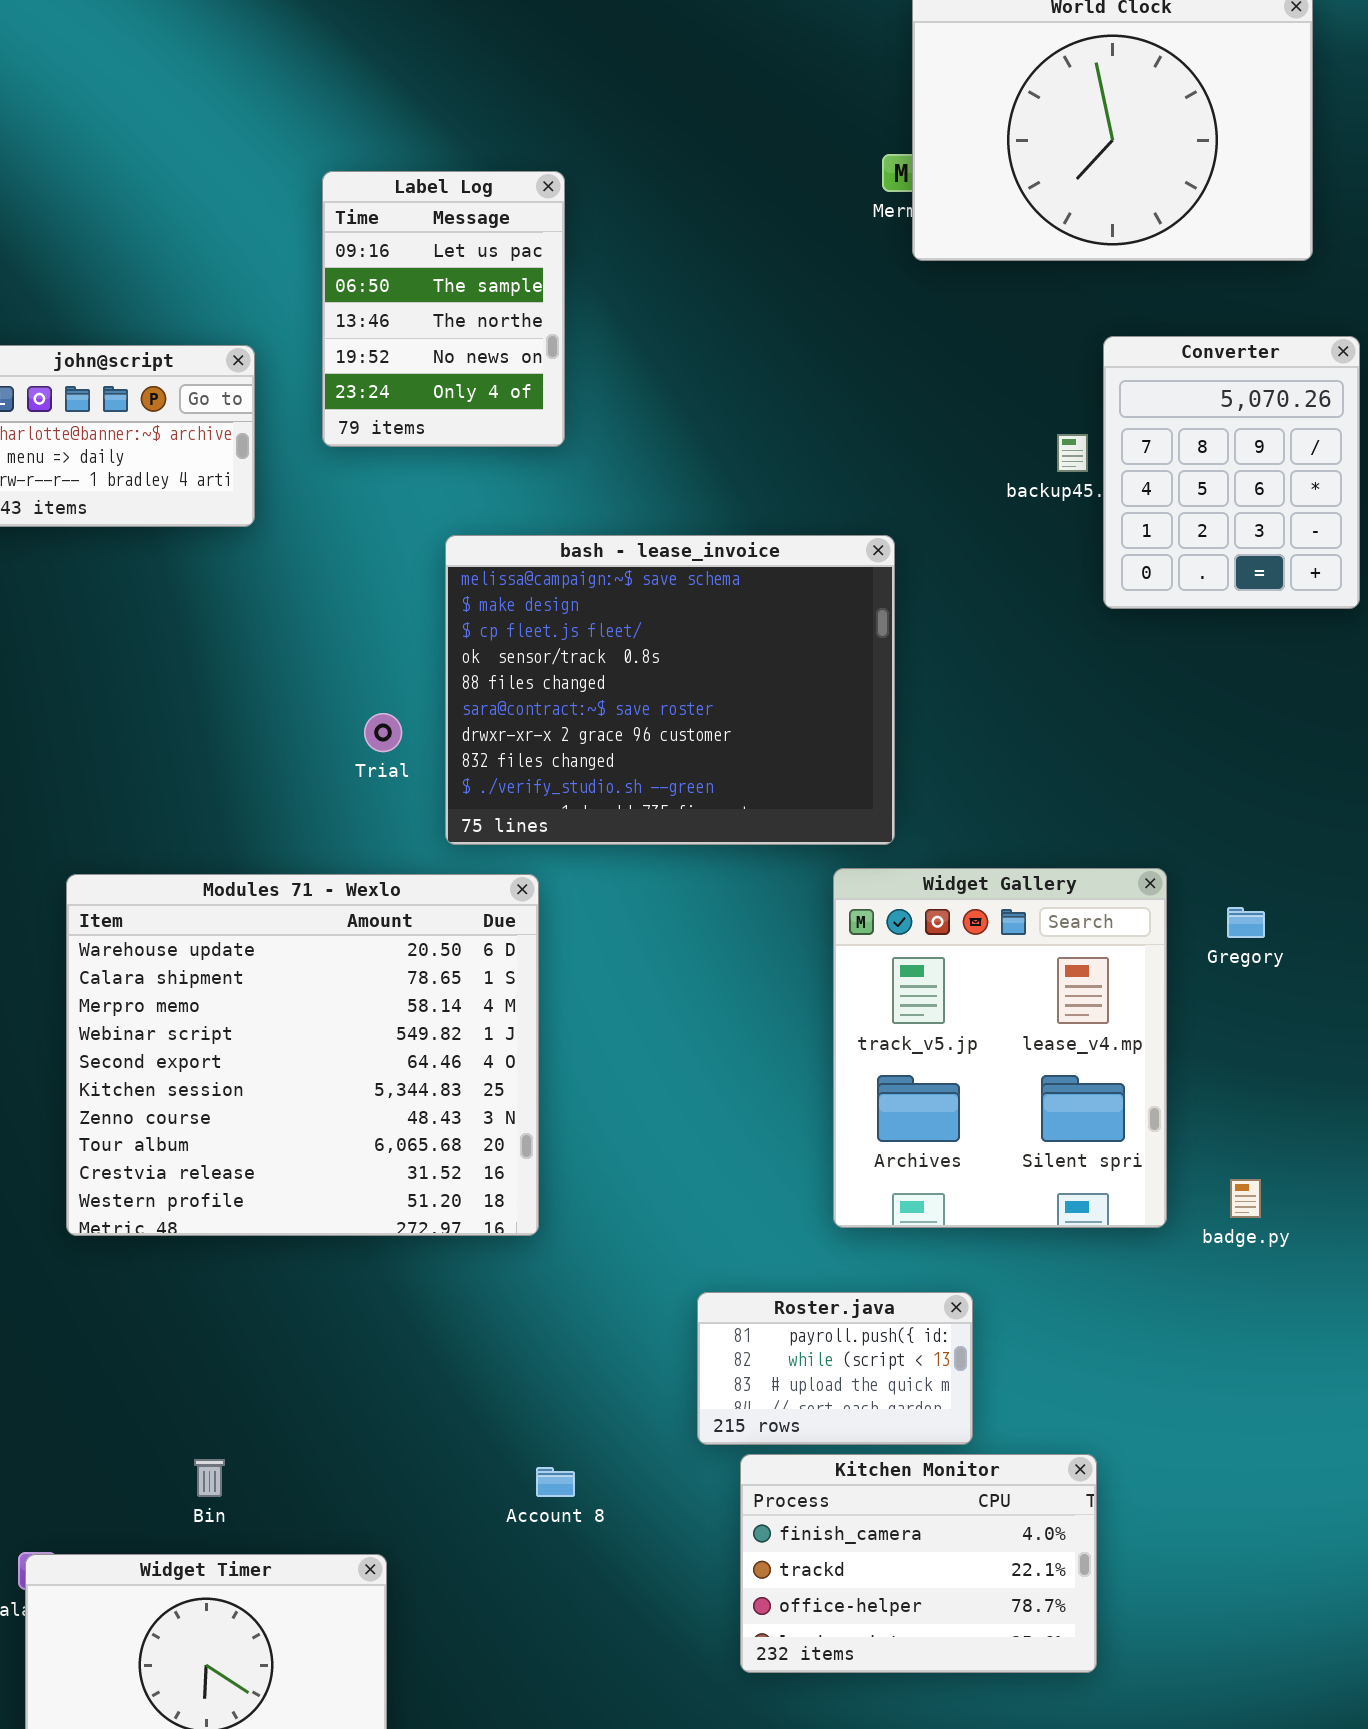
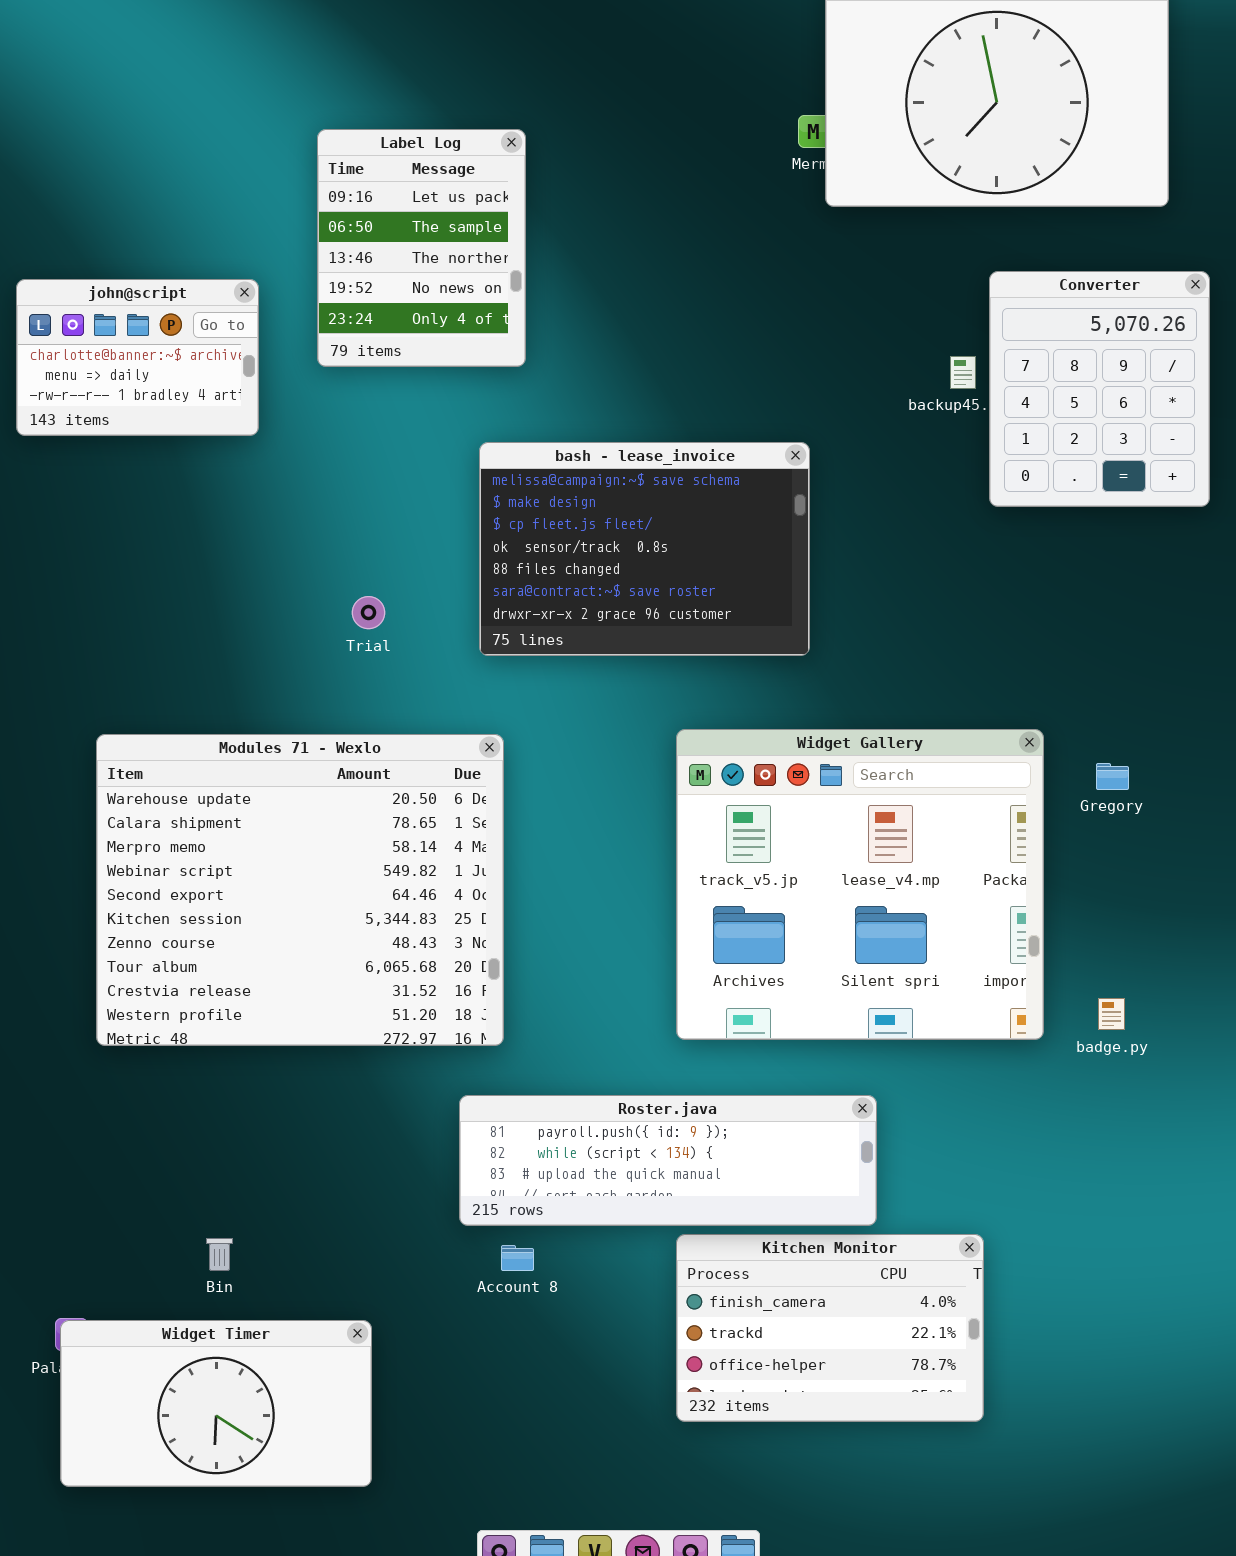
bash - lease_invoice: [445,535,895,845] -> [479,442,810,656], resized
Widget Gallery: [833,868,1167,1228] -> [676,729,1044,1040], resized
Roster.java: [697,1292,973,1445] -> [459,1095,877,1226], resized

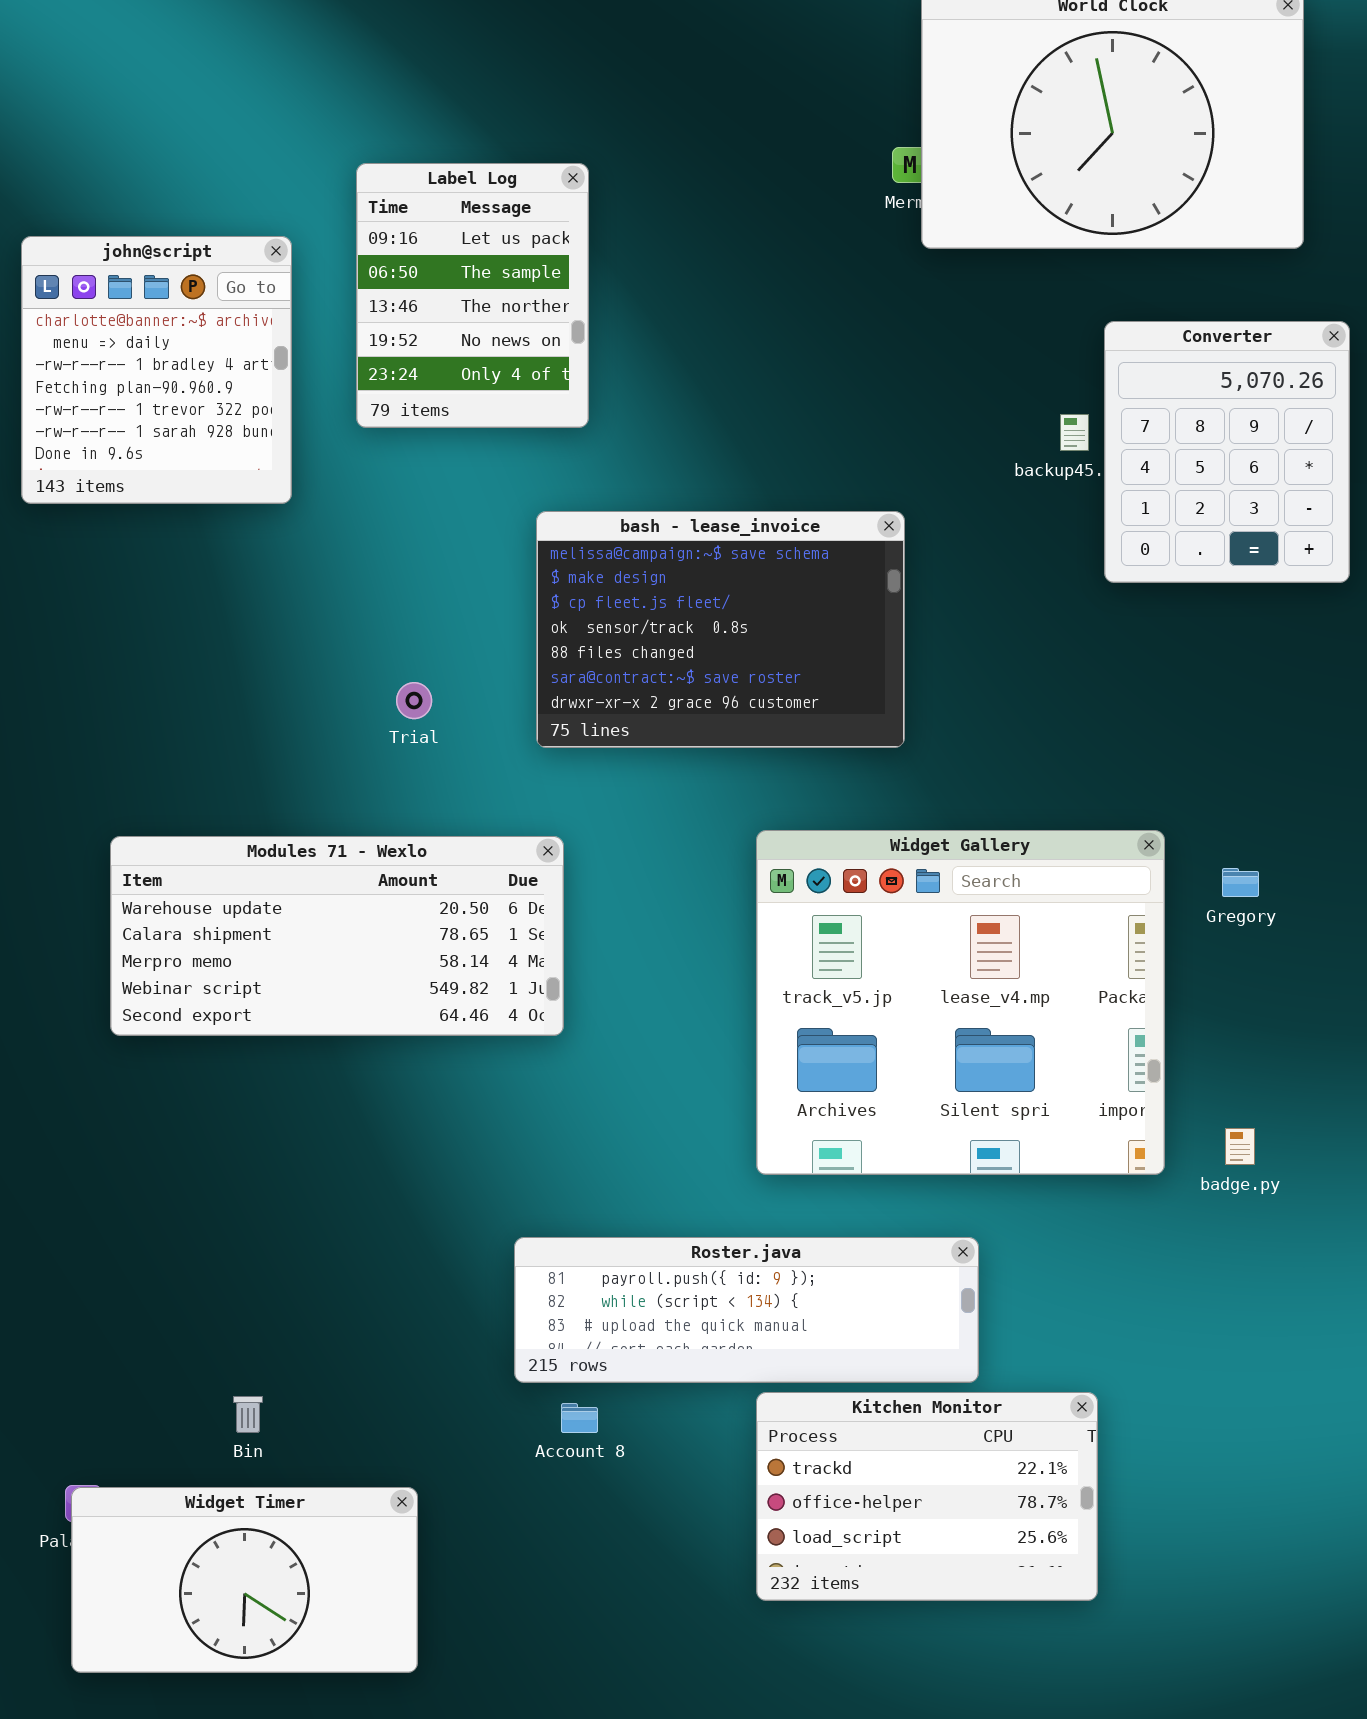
john@script: [16,279,259,436] -> [21,236,292,504], resized
Modules 71 - Wexlo: [96,734,504,1046] -> [110,836,564,1036], resized
Kitchen Monitor: [676,1234,984,1422] -> [756,1392,1098,1601], scrolled down 1 row

